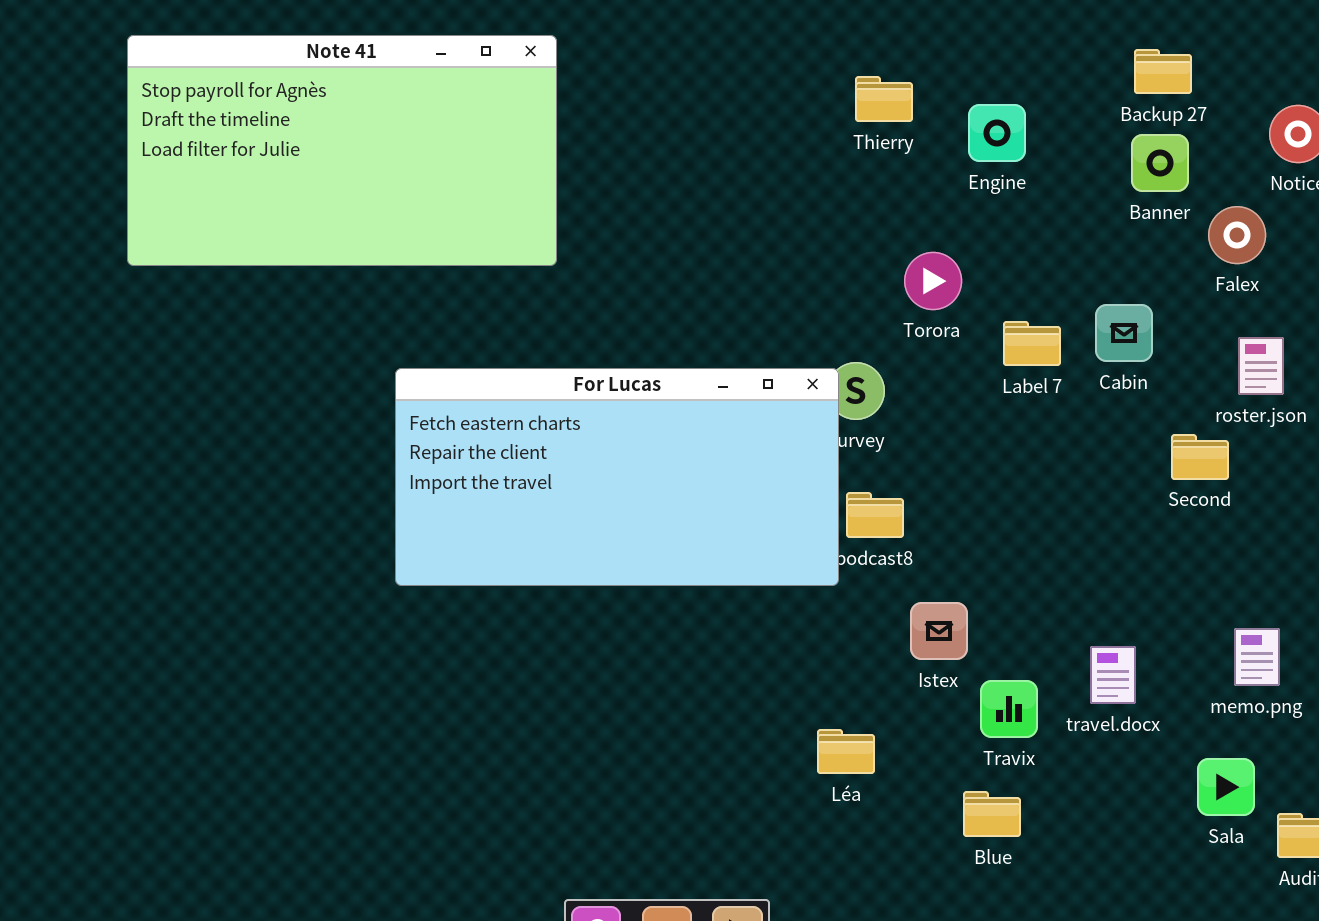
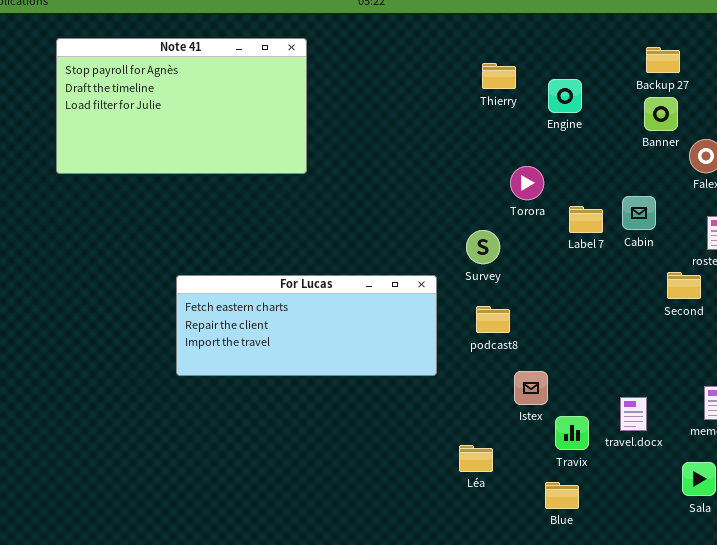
For Lucas: [395,368,839,586] -> [176,275,437,376], moved, resized

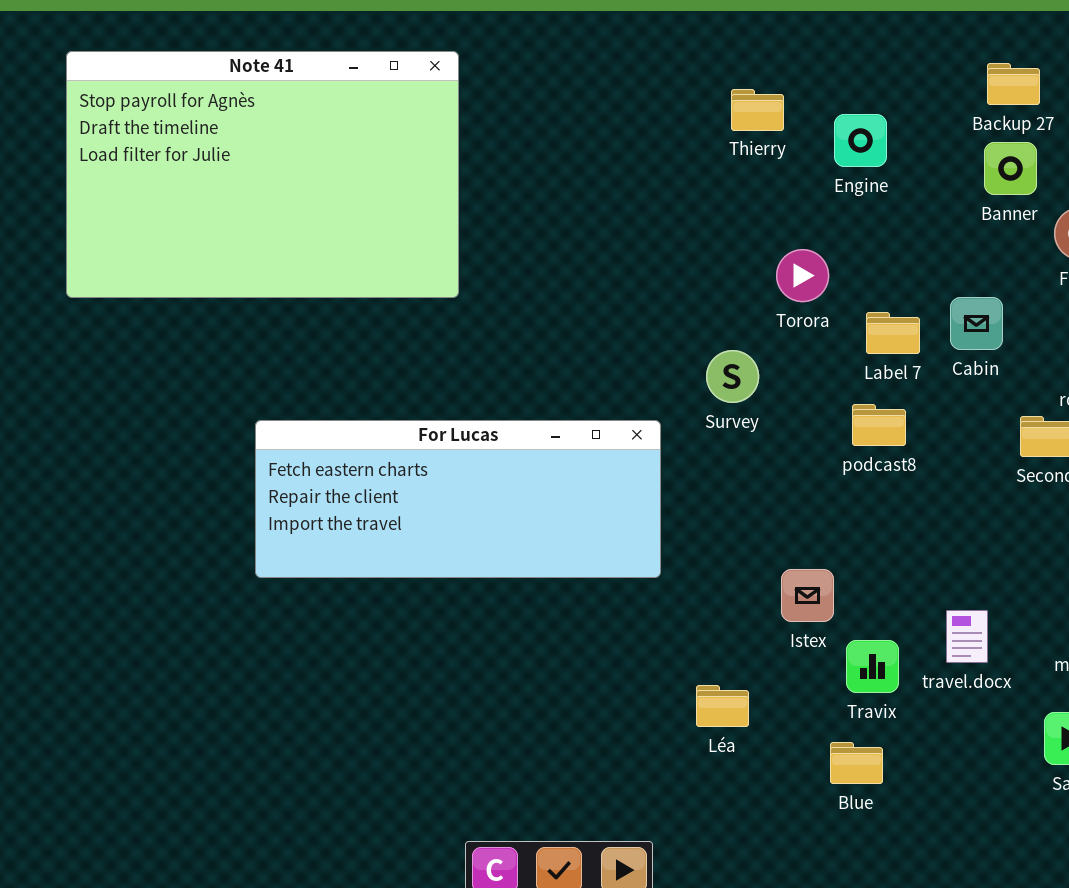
Note 41: [56,38,307,174] -> [66,51,459,298], resized
podcast8: [476,306,510,333] -> [852,404,906,446], moved

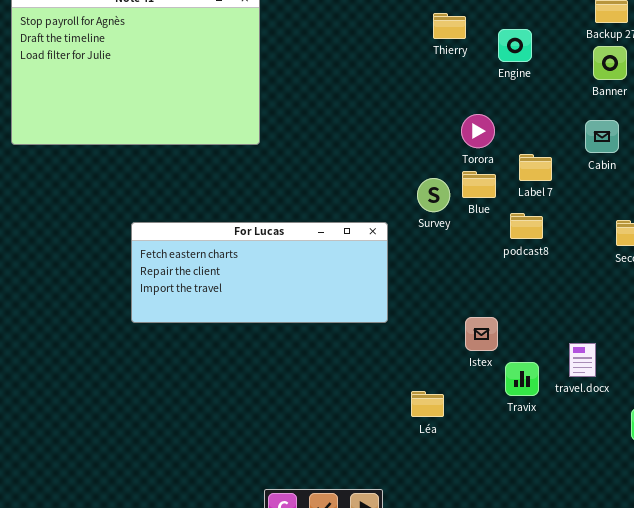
Cabin: [950,297,1003,350] -> [585,120,619,153], moved
Blue: [830,742,883,784] -> [462,171,496,198], moved

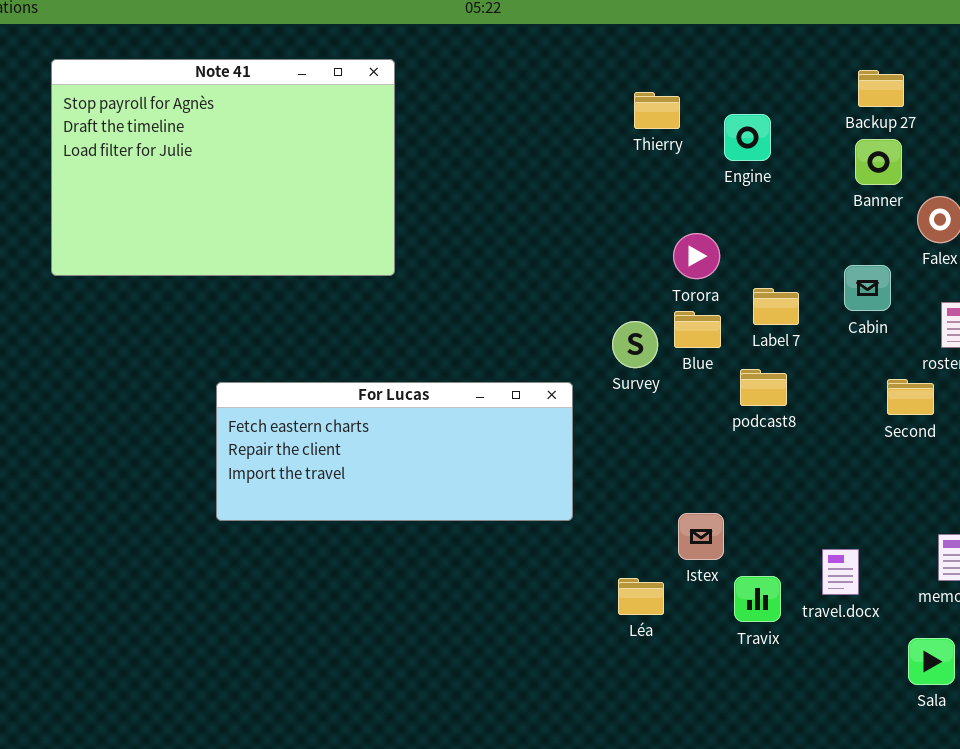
Cabin: [585,120,619,153] -> [844,265,891,311], moved
Léa: [411,391,444,417] -> [618,578,664,615], moved

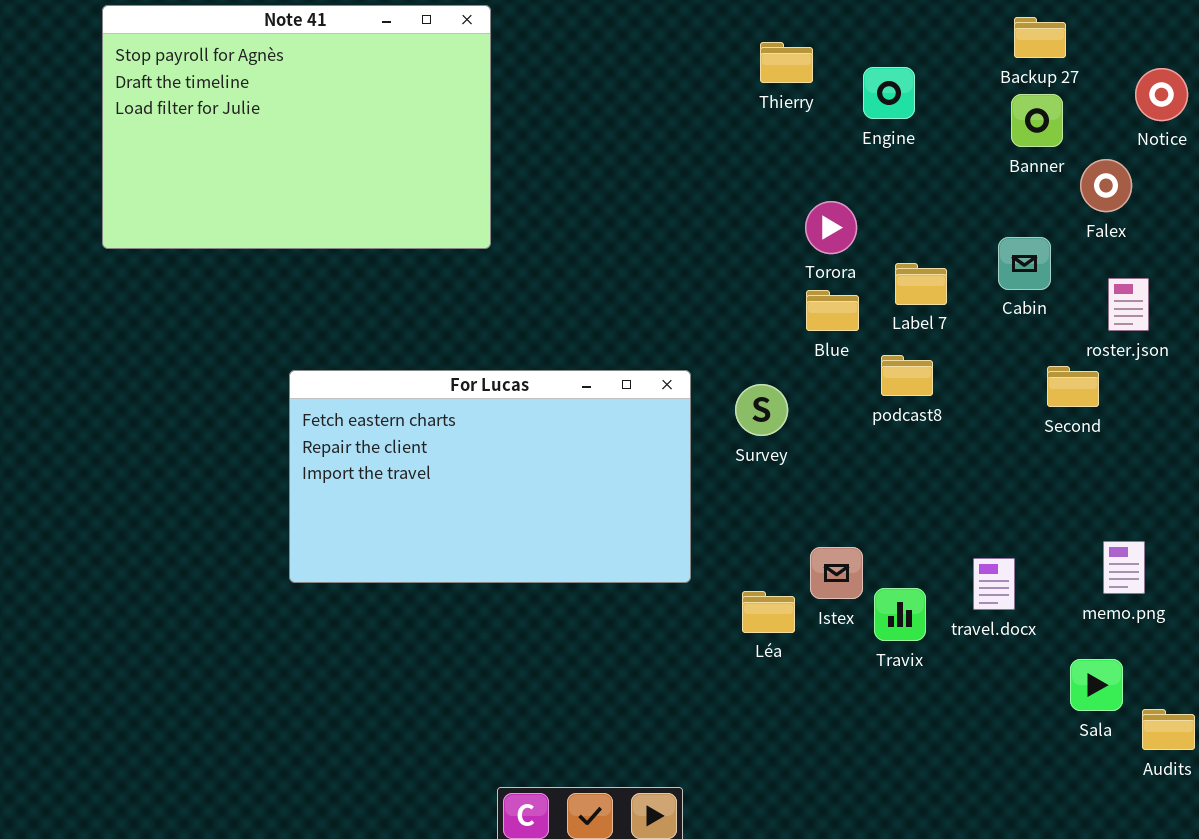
Survey: [612,321,658,368] -> [735,384,788,436], moved
For Lucas: [216,382,573,521] -> [289,370,691,583], resized
Istex: [678,513,724,560] -> [810,547,863,599], moved

